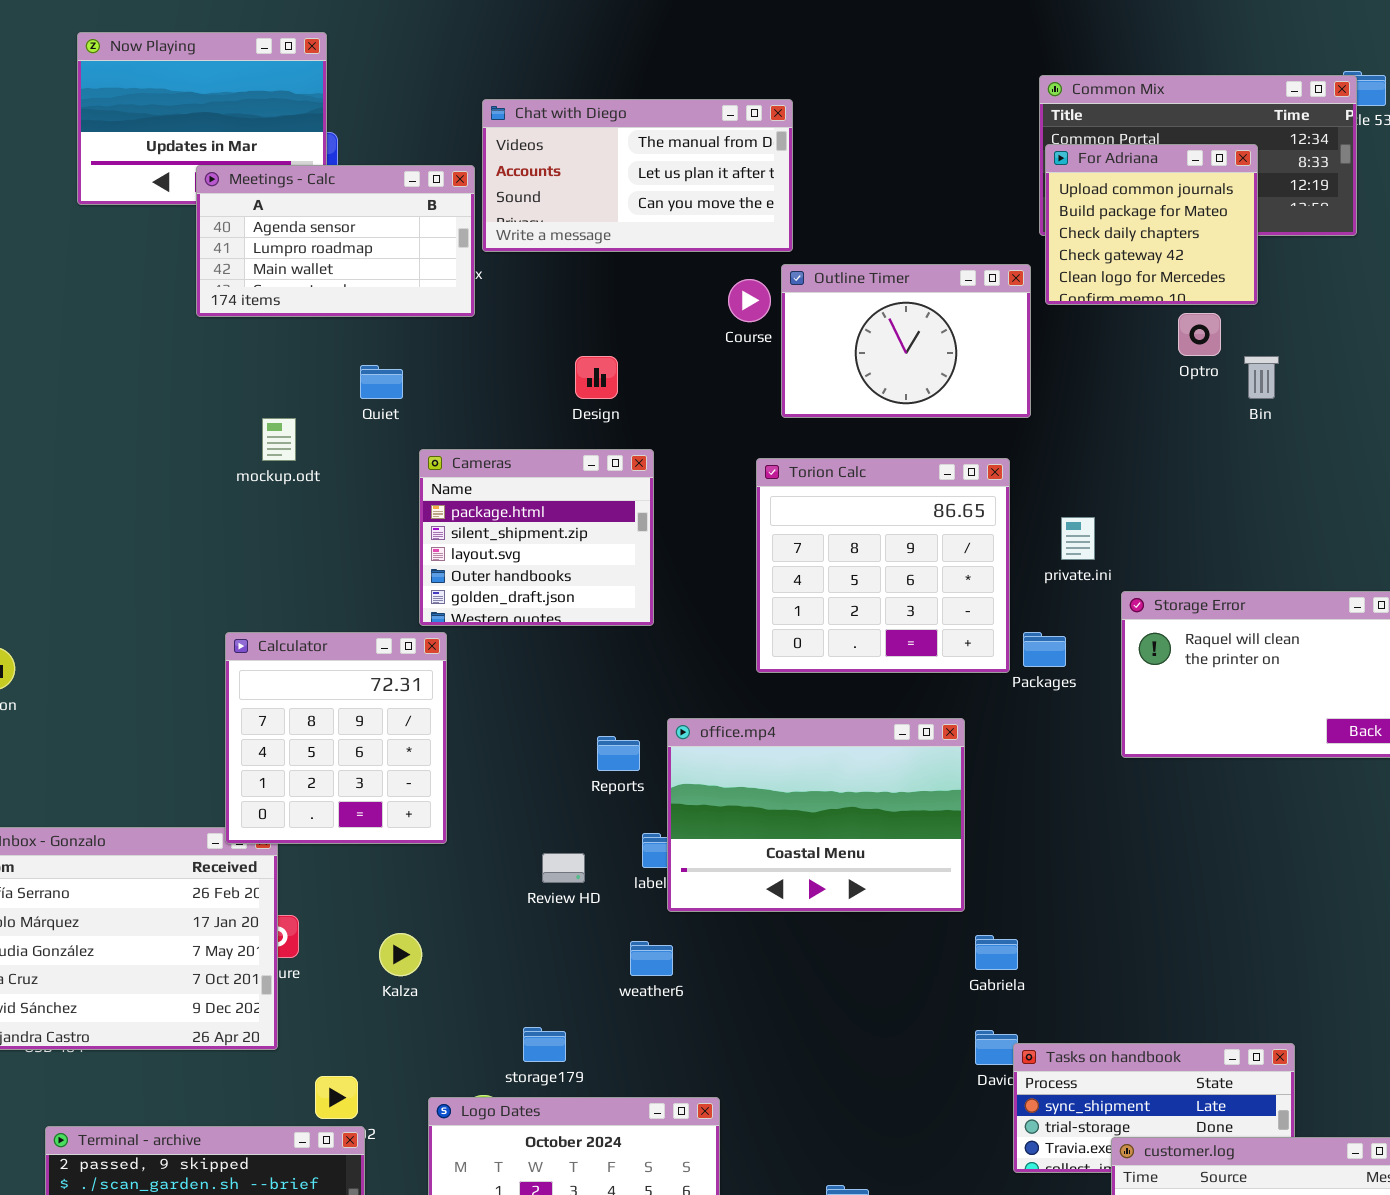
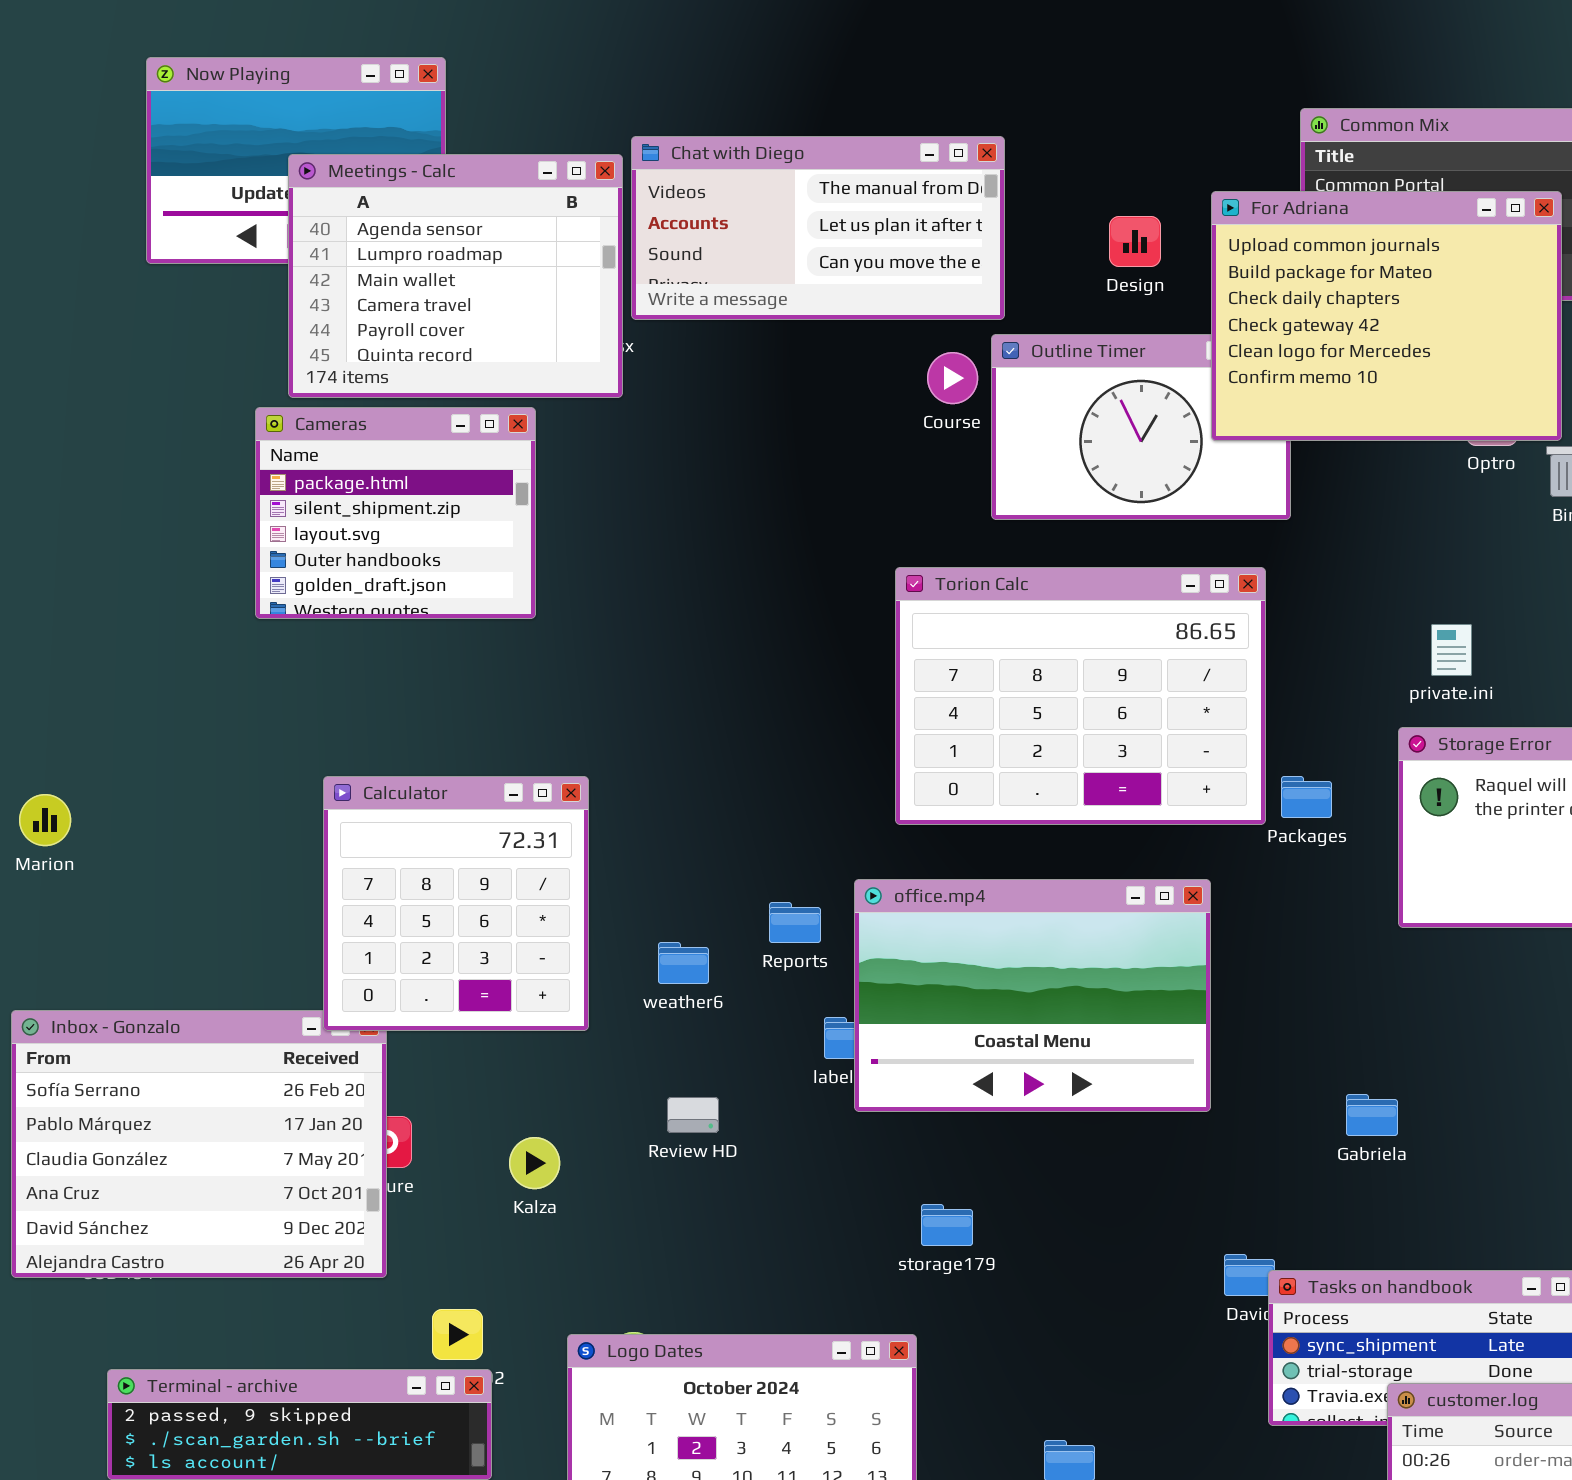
For Adriana: [1045,144,1258,305] -> [1211,191,1562,441], resized
Meetings - Calc: [196,165,475,317] -> [288,154,623,398], resized
Design: [575,356,618,399] -> [1109,216,1161,267], moved
Cameras: [419,449,654,626] -> [255,407,536,619], moved
Torion Calc: [756,458,1010,673] -> [895,567,1266,825], resized
private.ini: [1061,517,1095,560] -> [1431,624,1472,676], moved
Review HD: [542,853,585,883] -> [667,1097,719,1133], moved
Gabriela: [975,935,1018,970] -> [1346,1094,1398,1136], moved
weather6: [630,941,673,976] -> [658,942,709,984], moved
storage179: [523,1027,566,1062] -> [921,1204,973,1246], moved

